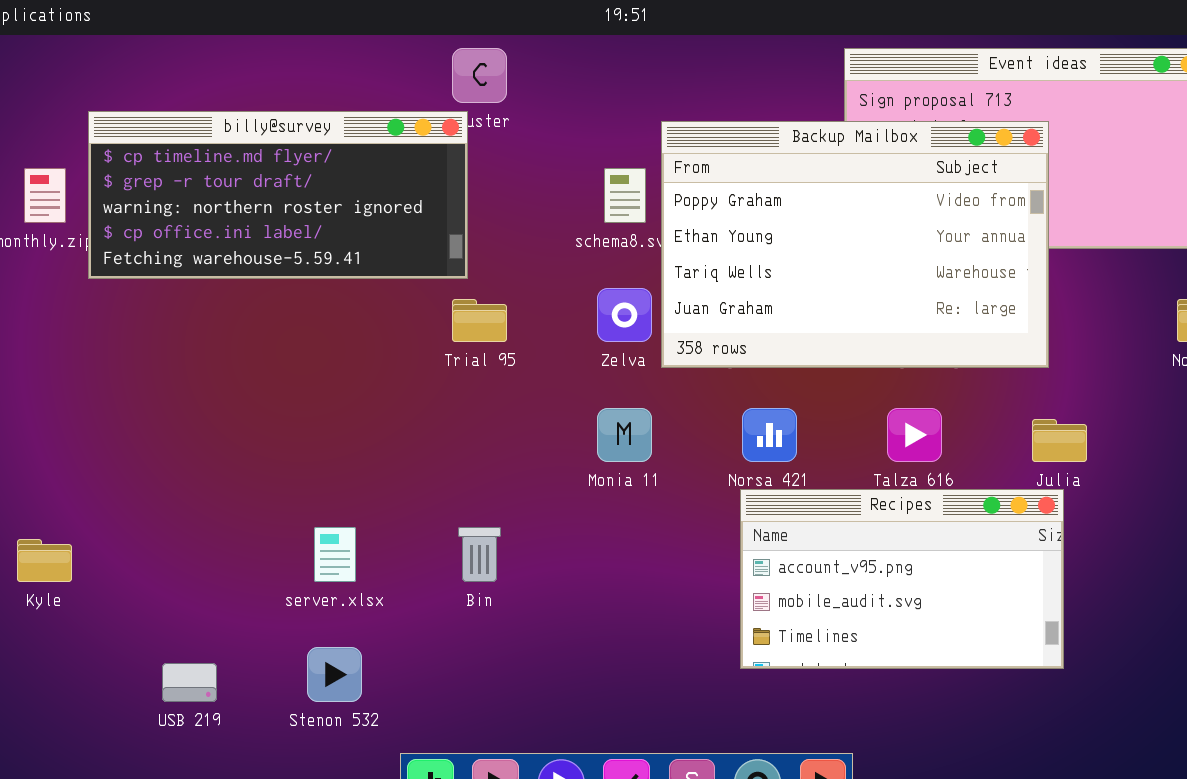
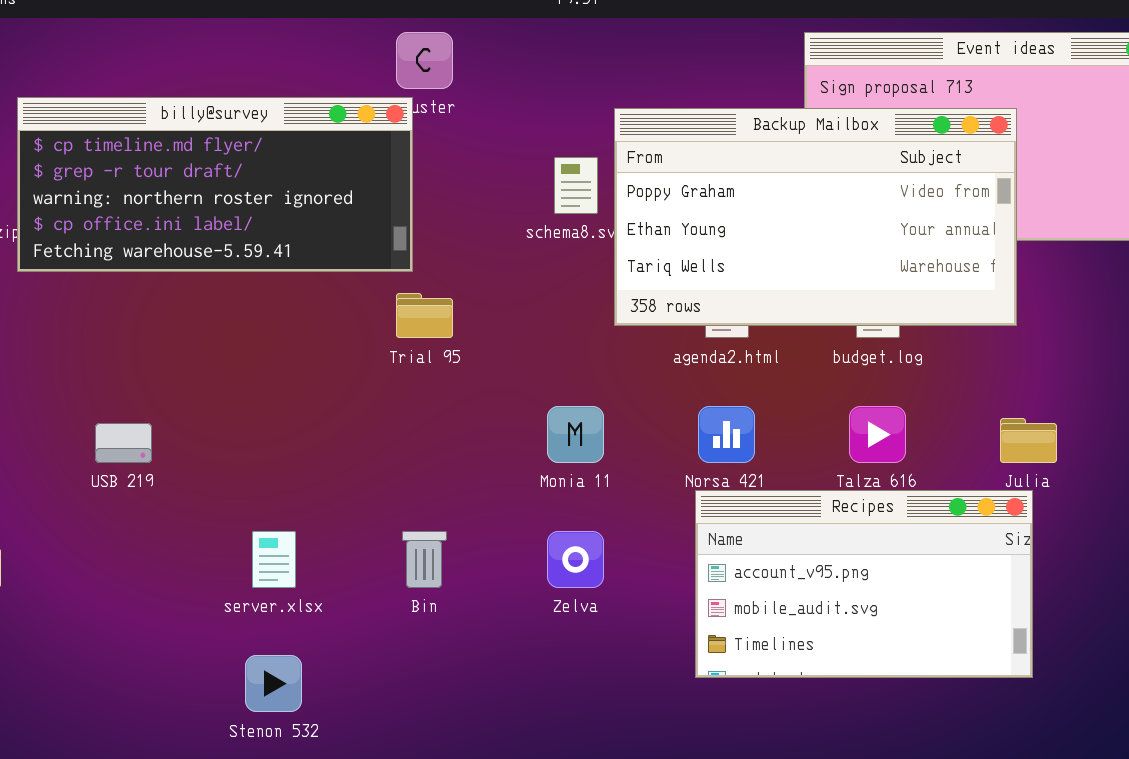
Backup Mailbox: [661,121,1049,368] -> [614,108,1017,326], resized
Zelva: [597,288,652,342] -> [547,531,604,588], moved
USB 219: [162,663,217,702] -> [95,423,152,463], moved

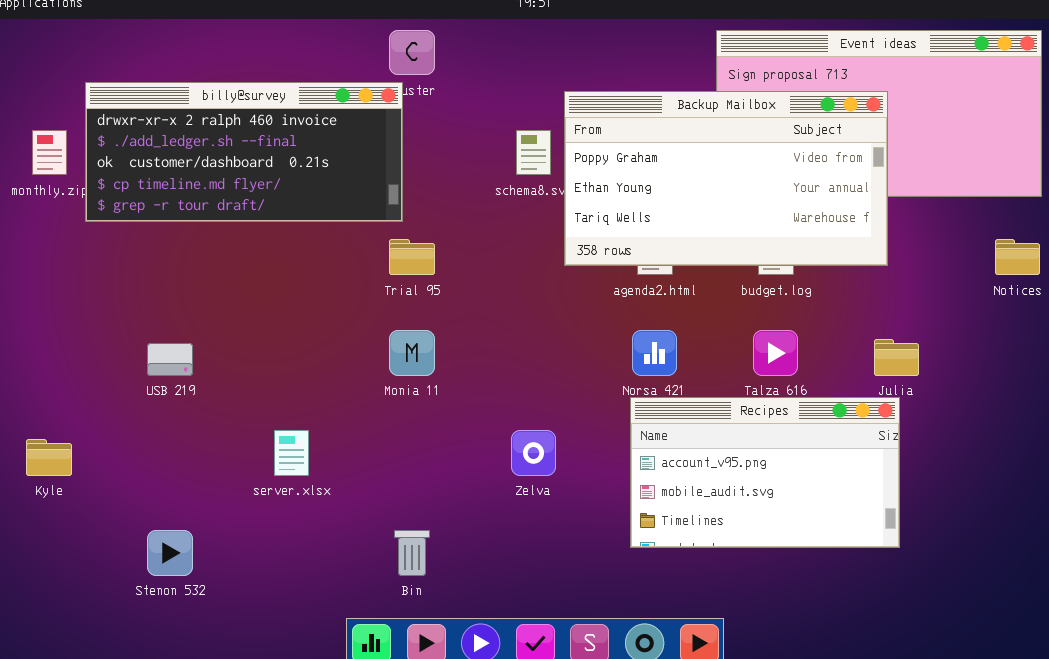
billy@survey: [17,97,413,272] -> [85,82,403,222], scrolled up 3 rows
Monia 11: [547,406,604,463] -> [389,330,435,376], moved
Bin: [402,531,447,588] -> [394,530,430,576], moved
Stenon 532: [245,655,302,712] -> [147,530,193,576], moved

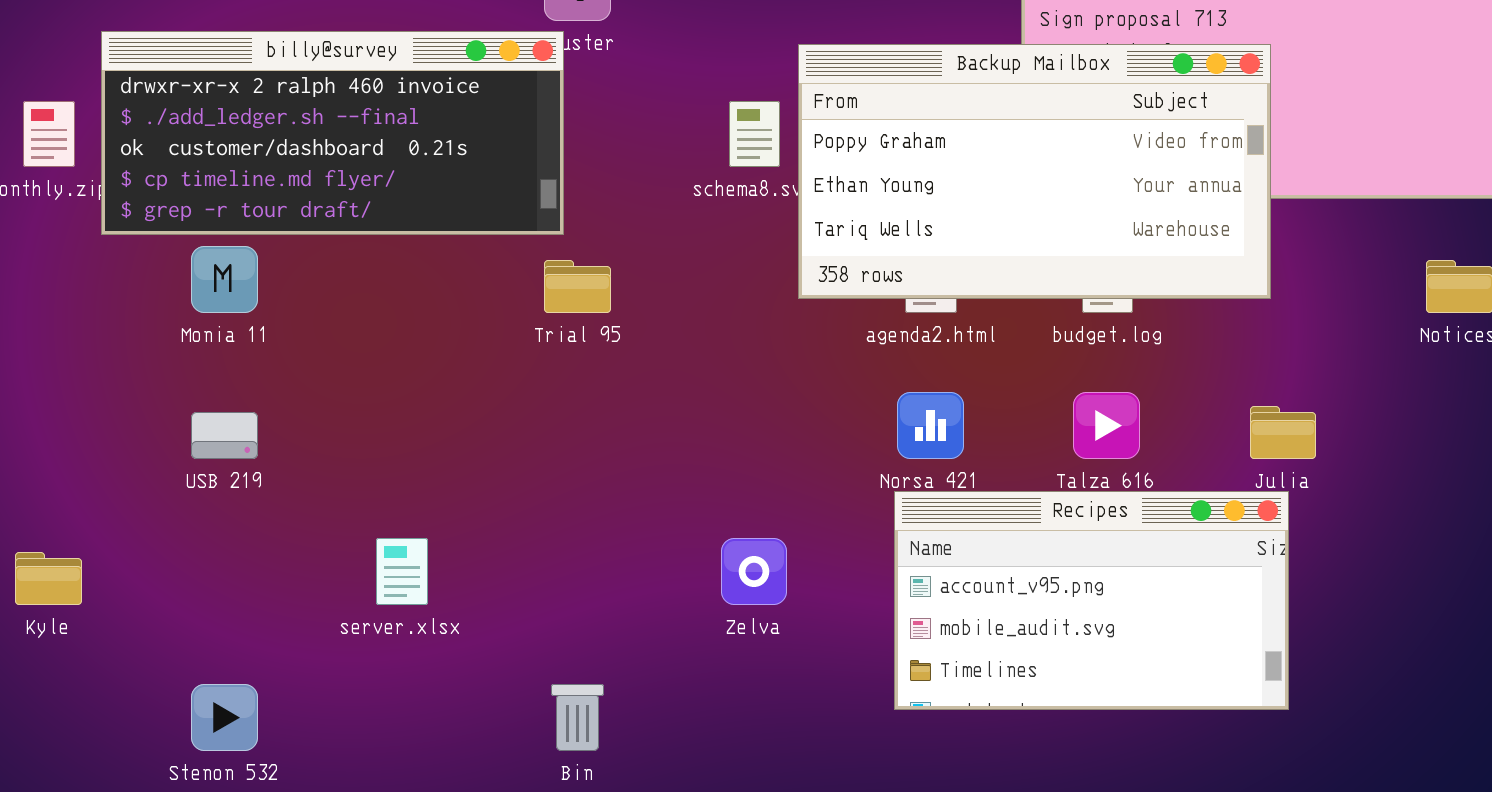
Monia 11: [389,330,435,376] -> [191,246,258,313], moved

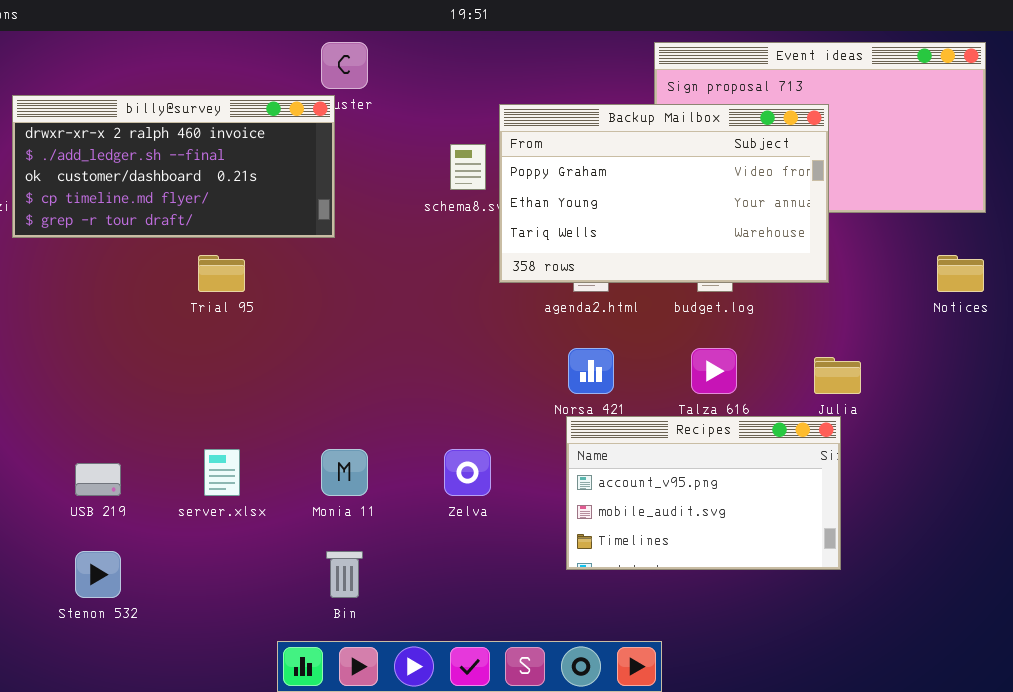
Monia 11: [191,246,258,313] -> [321,449,368,496], moved
Trial 95: [544,260,611,313] -> [198,255,245,292], moved
USB 219: [191,412,258,459] -> [75,463,121,496], moved

